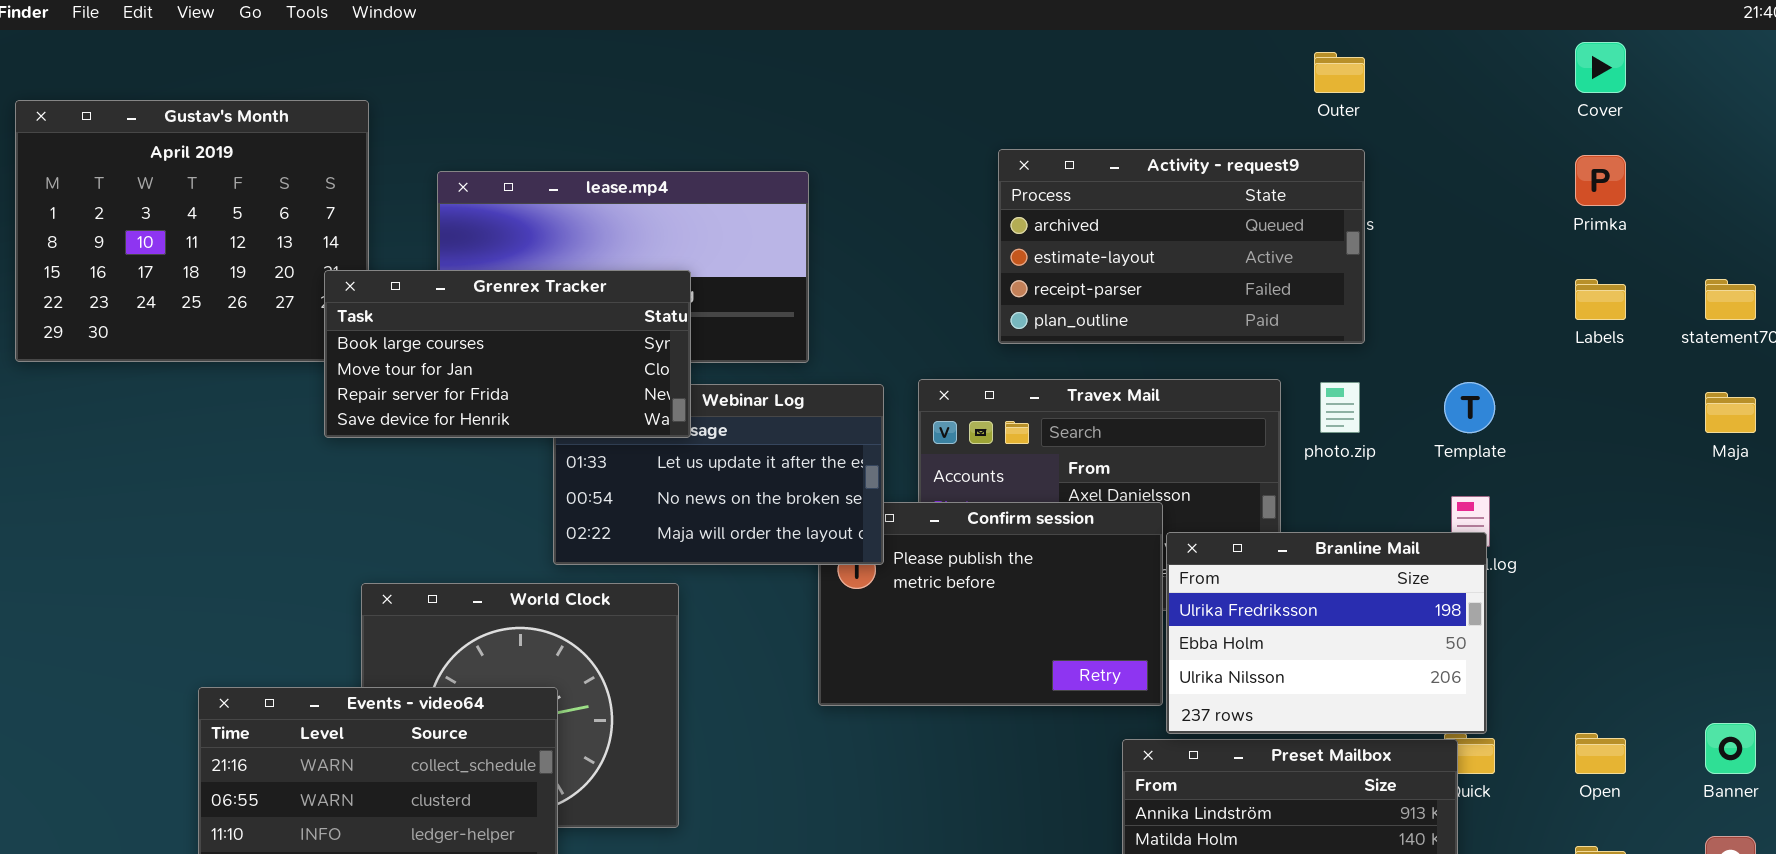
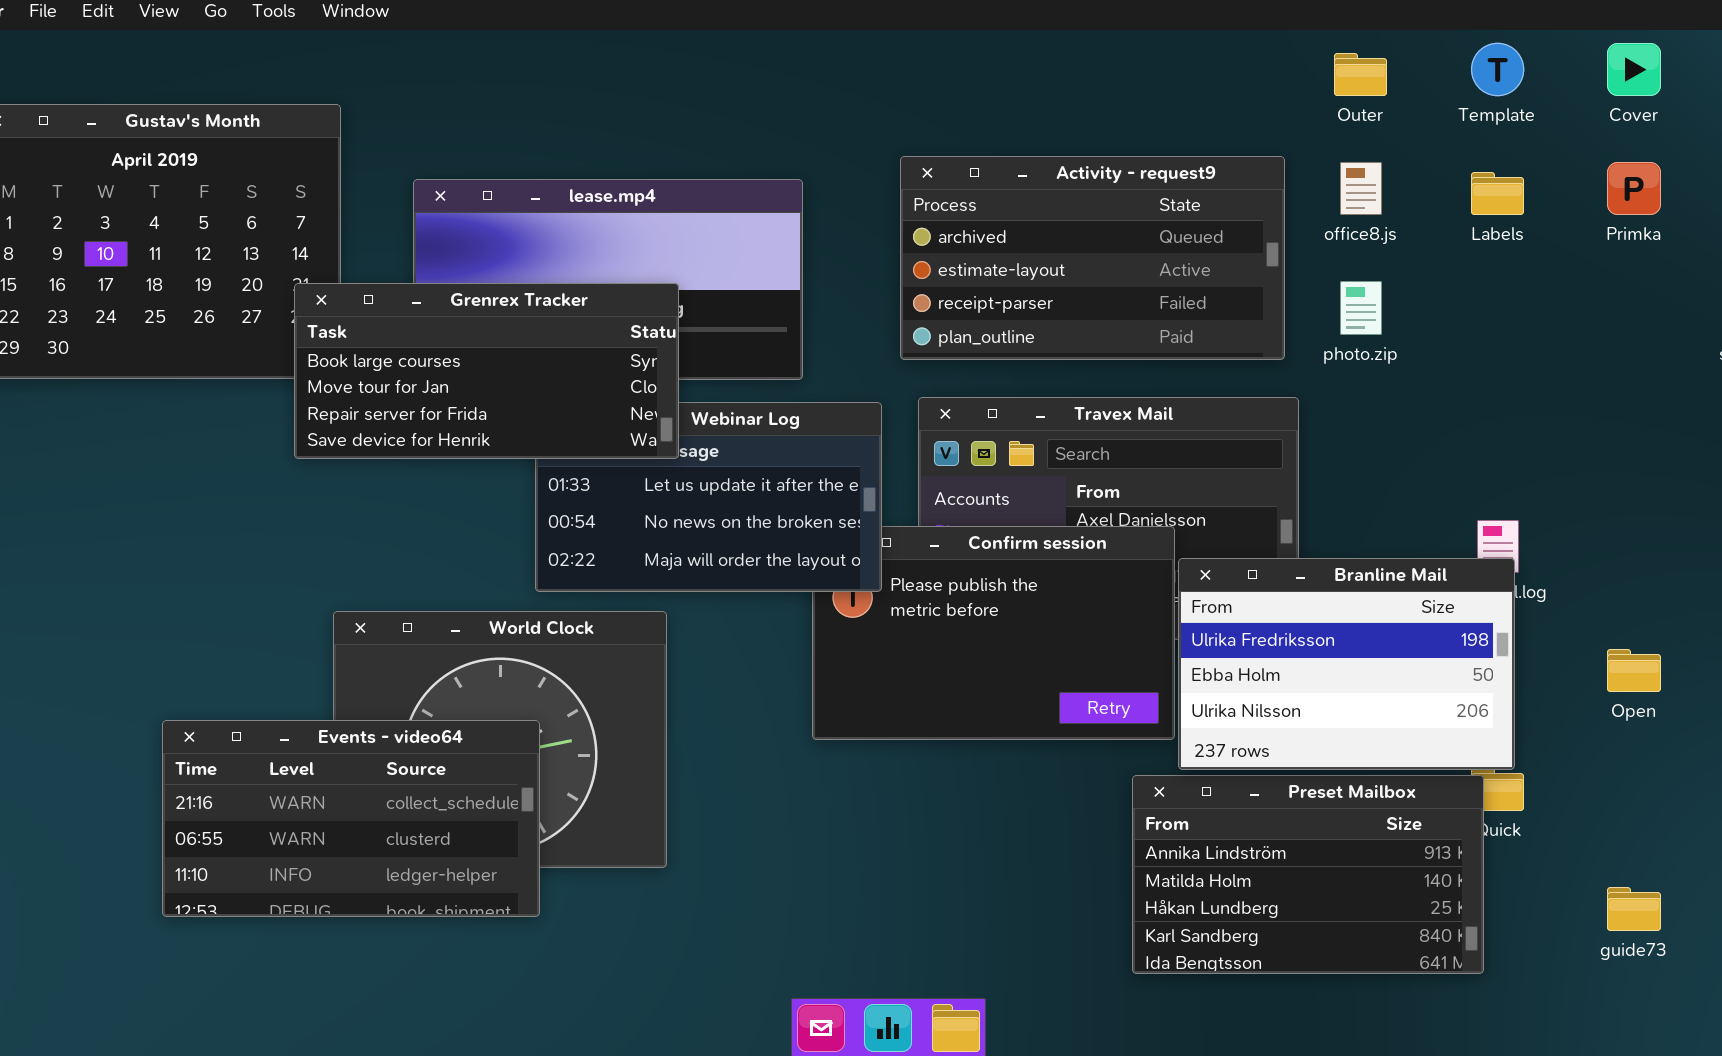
Activity - request9: [998,149,1365,344] -> [900,156,1285,360], moved
Labels: [1575,279,1626,320] -> [1471,172,1524,215], moved
photo.zip: [1320,382,1360,433] -> [1340,281,1382,335], moved
Template: [1444,382,1495,433] -> [1471,43,1524,96], moved
Open: [1575,733,1626,774] -> [1607,649,1661,692], moved

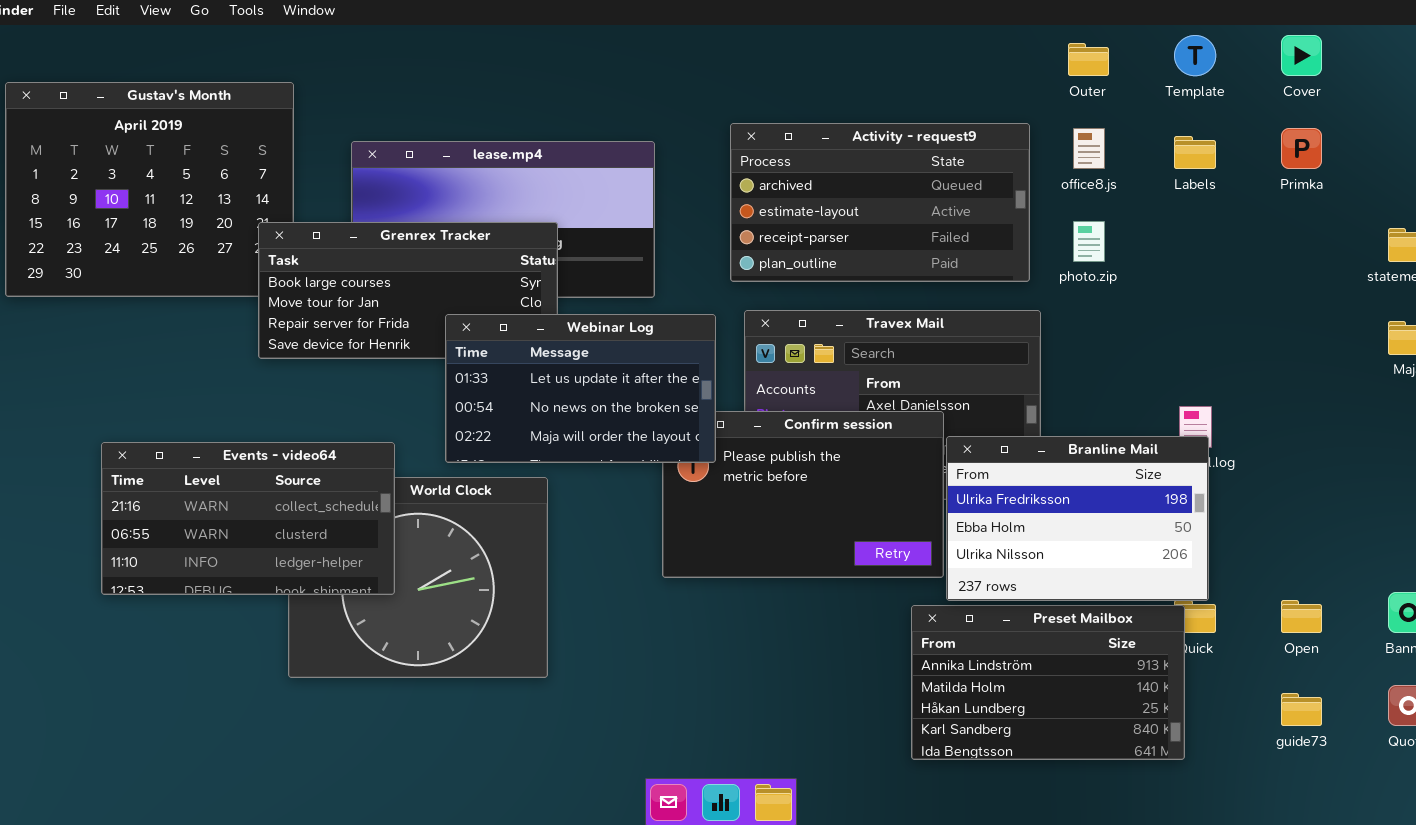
Webinar Log: [535,402,882,592] -> [445,314,716,463], raised
Open: [1607,649,1661,692] -> [1281,600,1322,633], moved
Events - video64: [162,720,540,917] -> [101,442,395,595], moved

